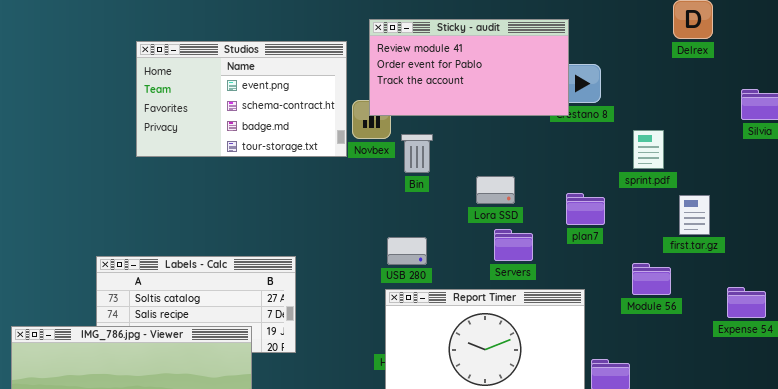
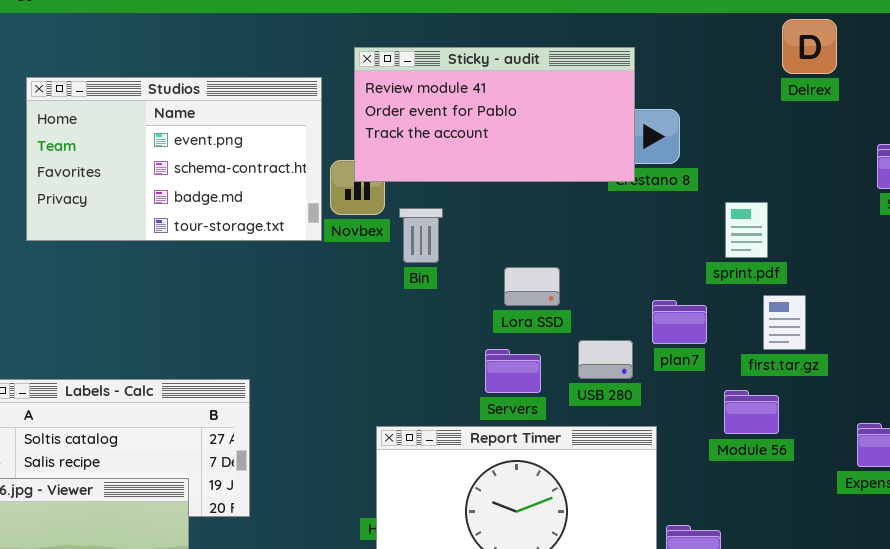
plan7: [566,193,605,225] -> [652,300,707,344], moved
first.tar.gz: [679,195,710,235] -> [763,295,806,350], moved
Servers: [494,229,533,261] -> [485,349,541,393], moved
USB 280: [387,237,427,265] -> [578,340,633,379], moved

